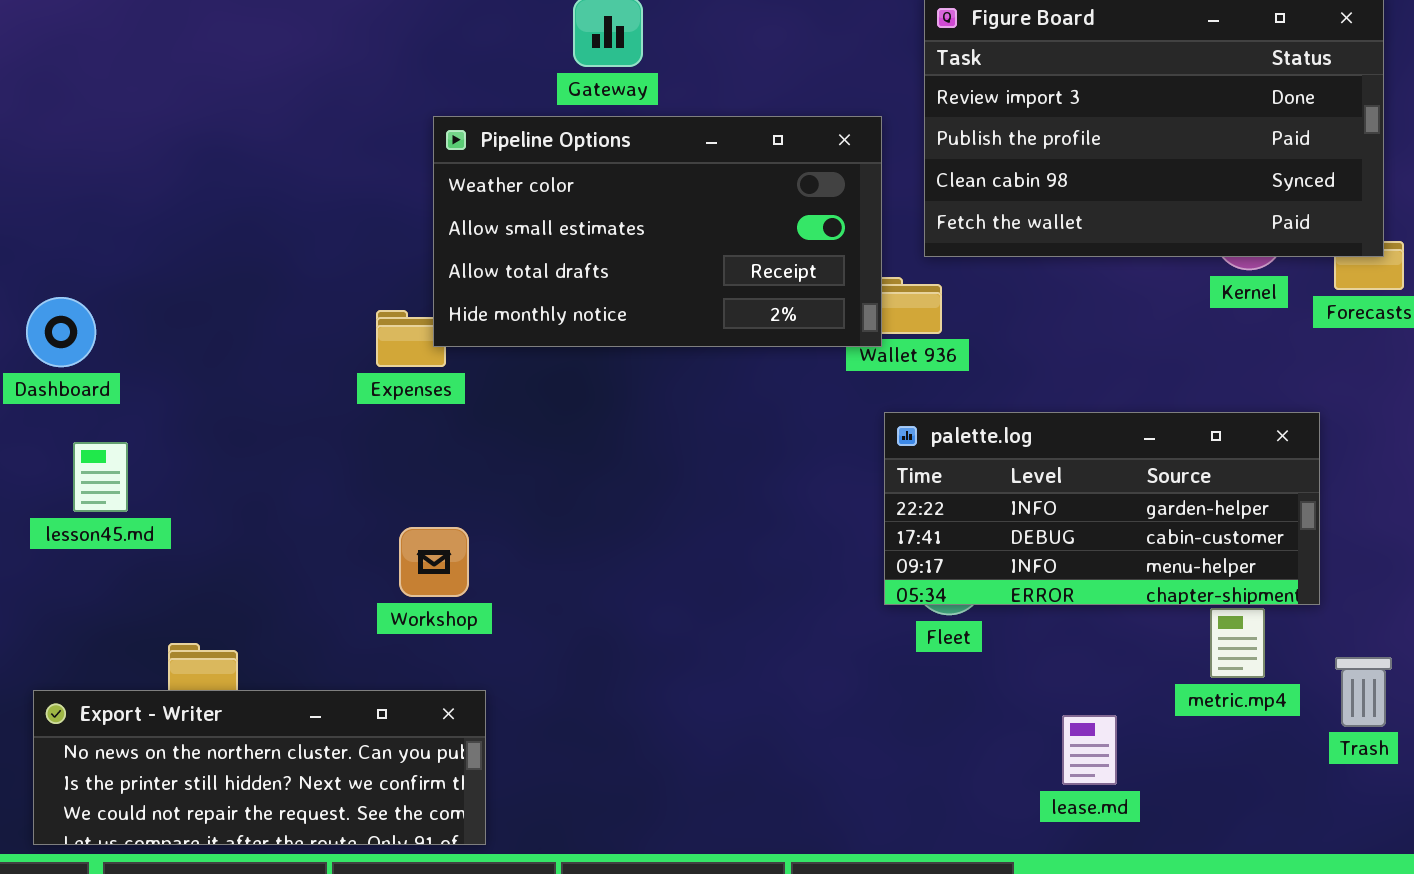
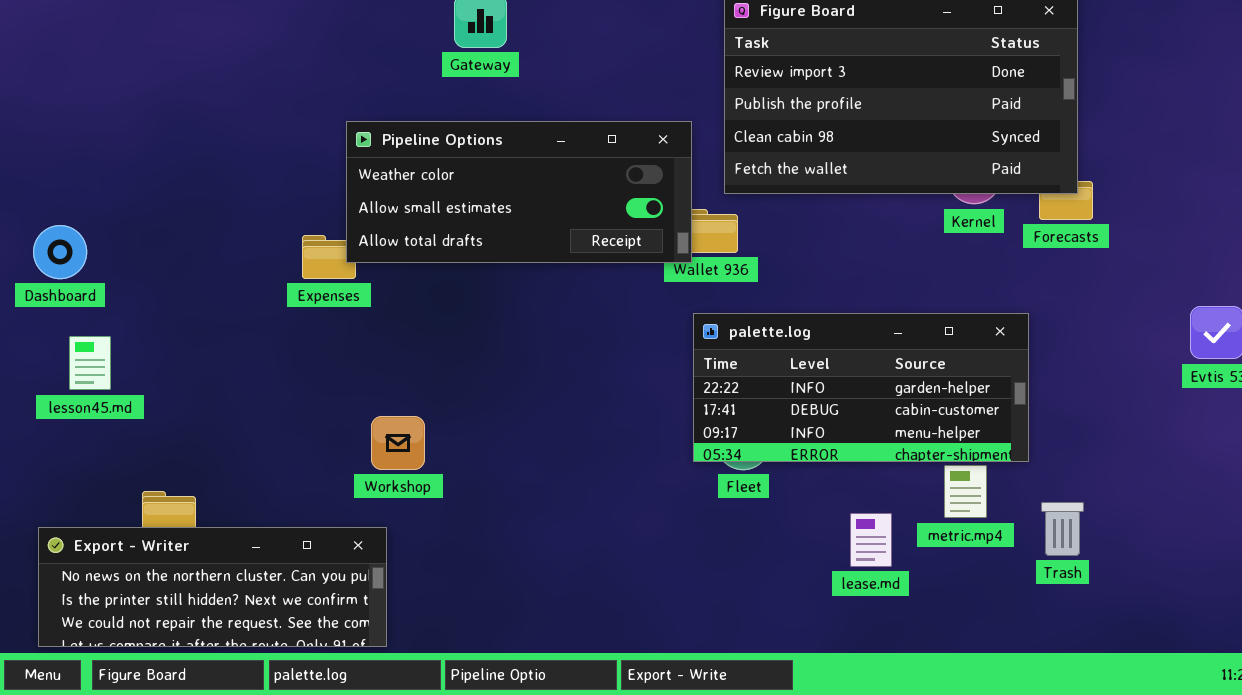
Pipeline Options: [433,116,882,347] -> [346,121,692,263], resized
Workshop: [399,527,469,597] -> [371,416,425,470], moved
lease.md: [1062,715,1117,785] -> [850,513,892,567], moved

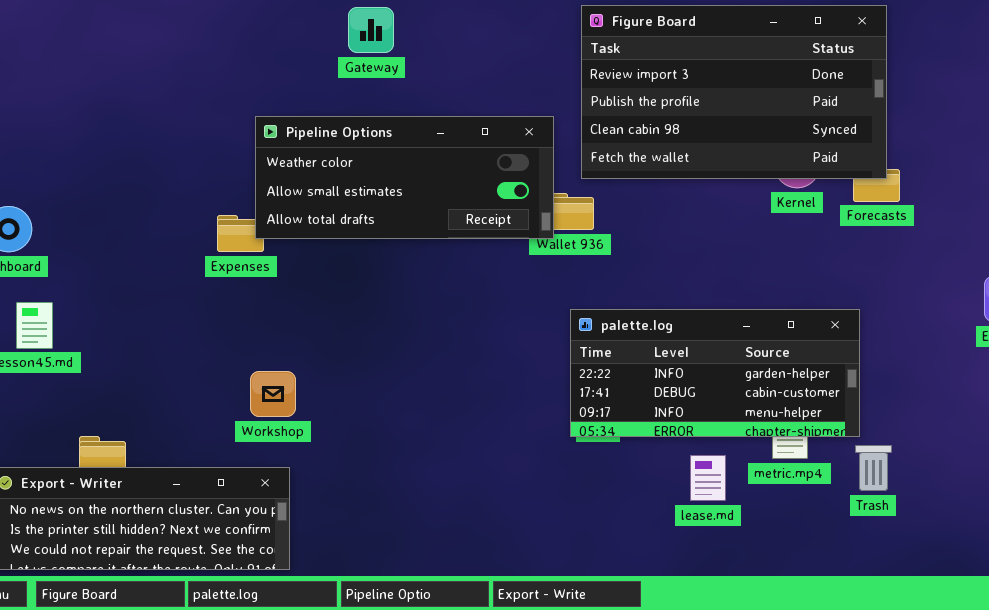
palette.log: [693,313,1029,462] -> [570,309,860,437], moved
Workshop: [371,416,425,470] -> [250,371,296,417], moved

